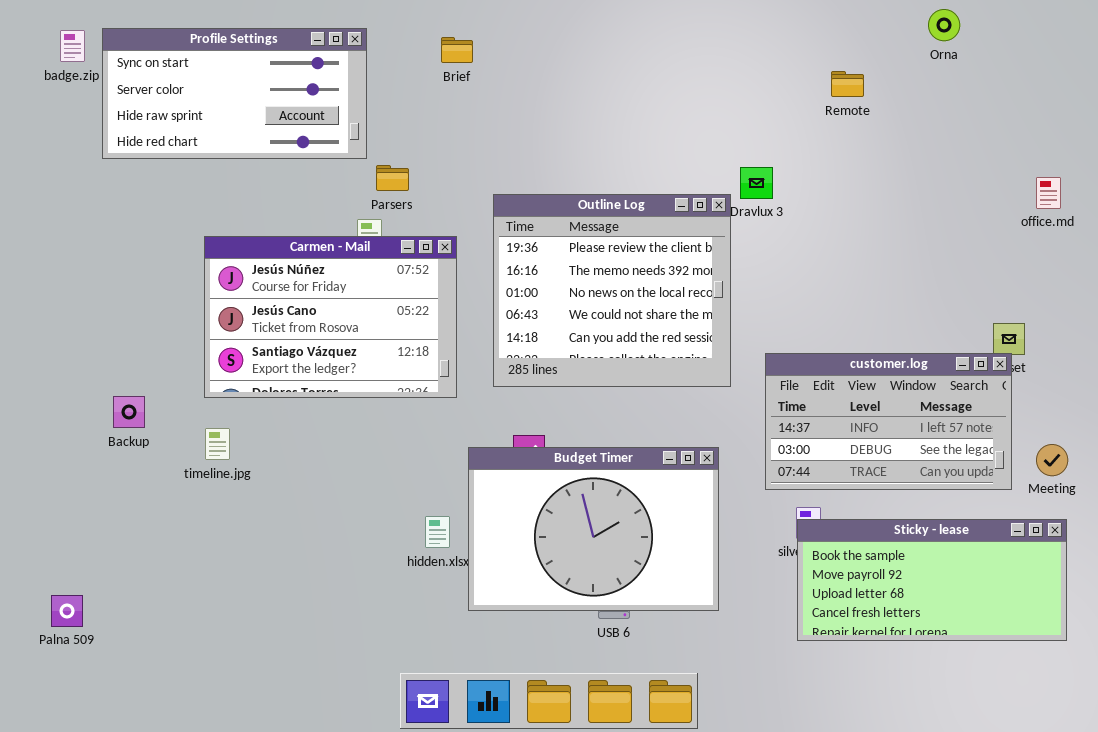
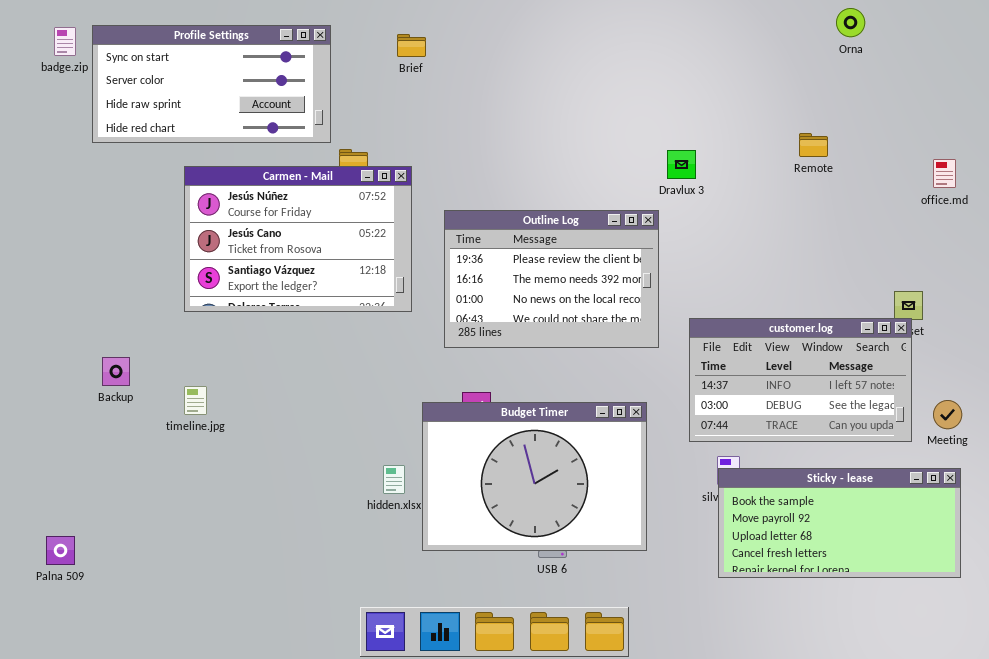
Remote: [831,71,864,97] -> [799,133,828,157], moved
Outline Log: [493,194,731,387] -> [444,210,659,348], resized
Carmen - Mail: [204,236,457,398] -> [184,166,412,312], moved

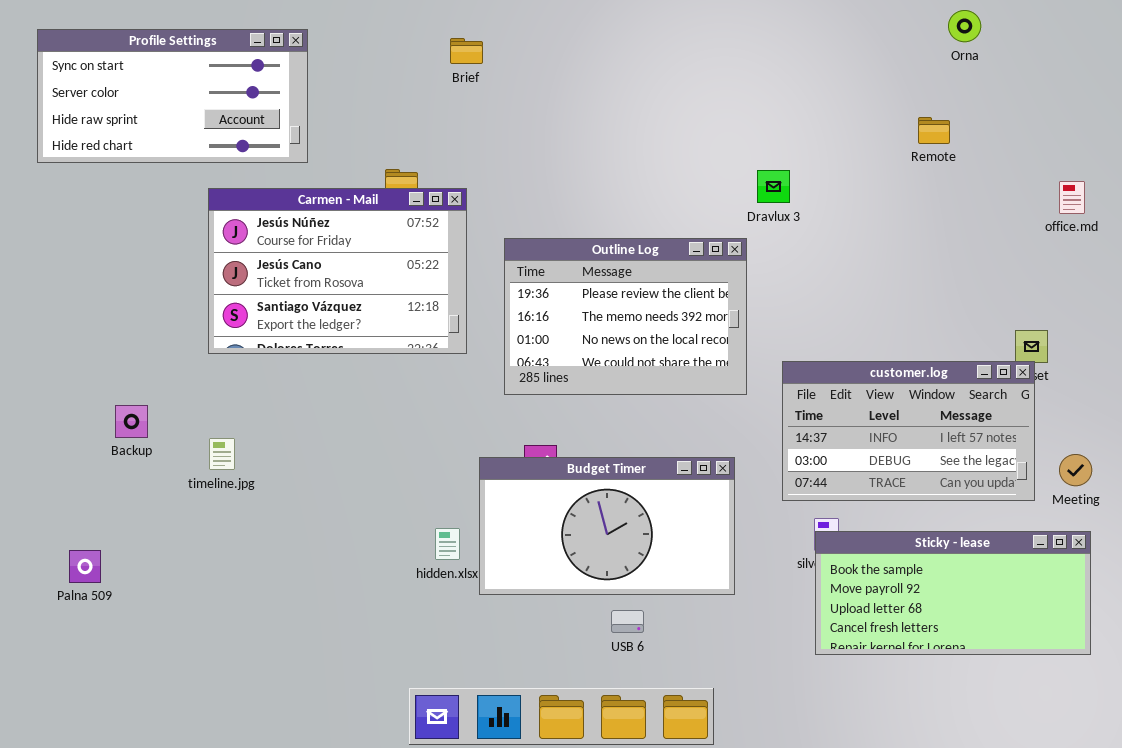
Profile Settings: [92,25,331,143] -> [37,29,308,163], moved
Remote: [799,133,828,157] -> [918,117,950,144], moved
Budget Timer: [422,402,647,551] -> [479,457,735,595], resized
Palna 509: [46,536,75,565] -> [69,550,101,583], moved

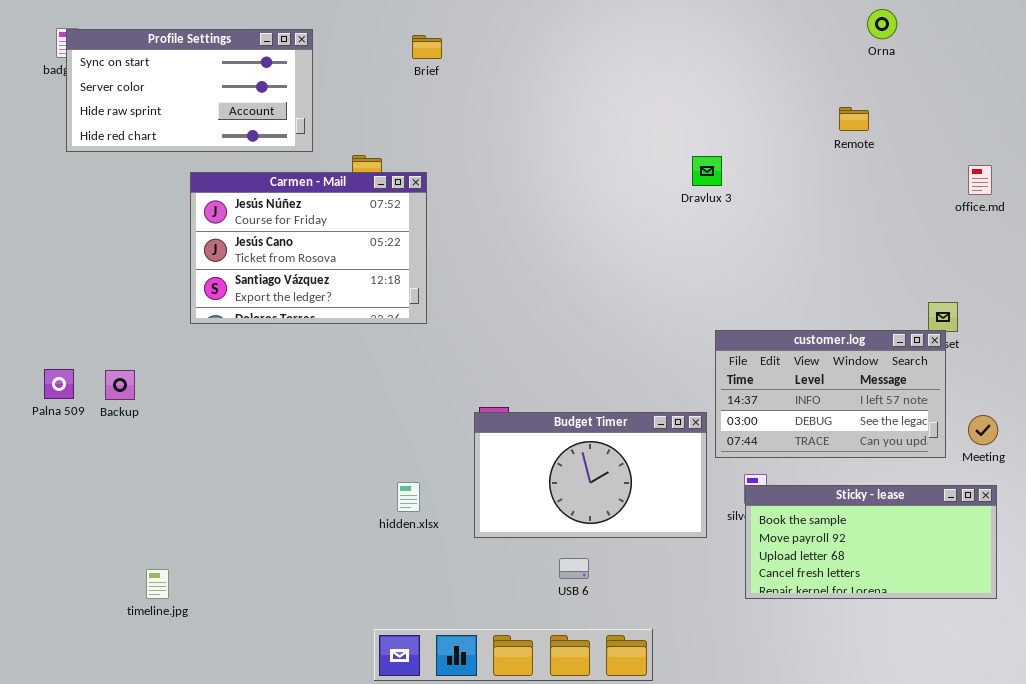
Profile Settings: [37,29,308,163] -> [66,29,313,152], moved
Outline Log: [504,238,747,395] -> none, closed
timeline.jpg: [209,438,235,470] -> [146,569,169,599], moved
Budget Timer: [479,457,735,595] -> [474,412,707,538], moved
Palna 509: [69,550,101,583] -> [44,369,74,399], moved

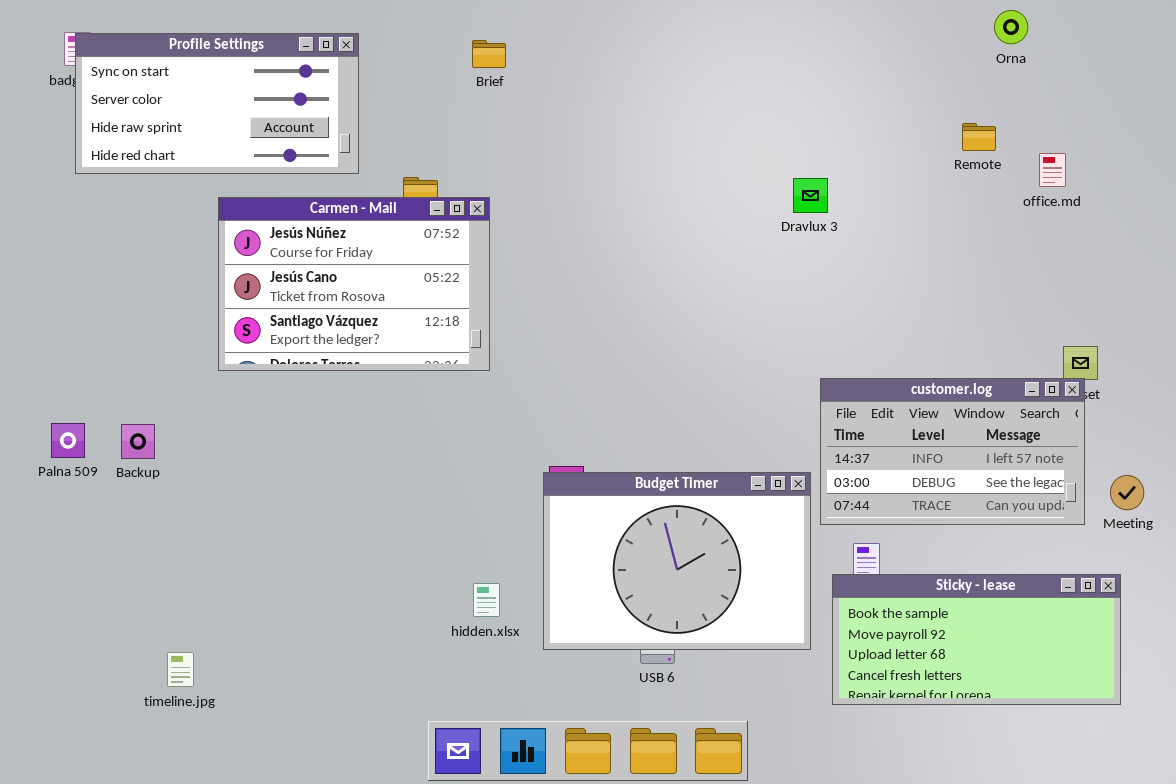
office.md: [968,165,992,195] -> [1039,153,1066,187], moved
Budget Timer: [474,412,707,538] -> [543,472,811,650], resized
hidden.xlsx: [397,482,420,512] -> [473,583,500,617], moved
Sticky - lease: [745,485,997,599] -> [832,574,1121,705], moved

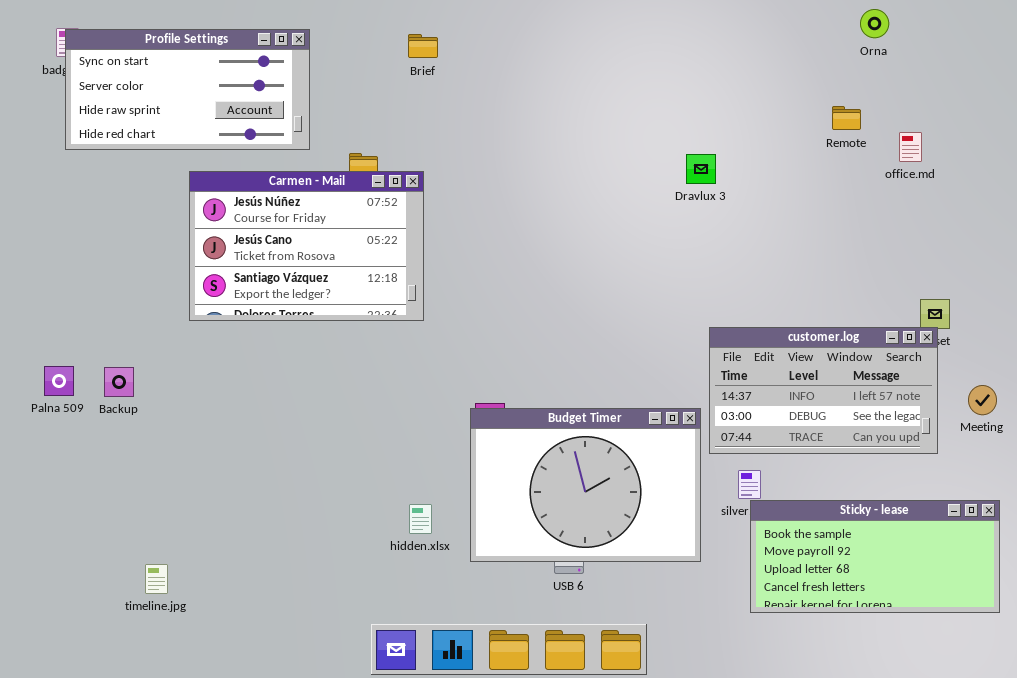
Meeting: [1110,475,1144,510] -> [968,385,997,415], moved
Sticky - lease: [832,574,1121,705] -> [750,500,1000,613], moved

